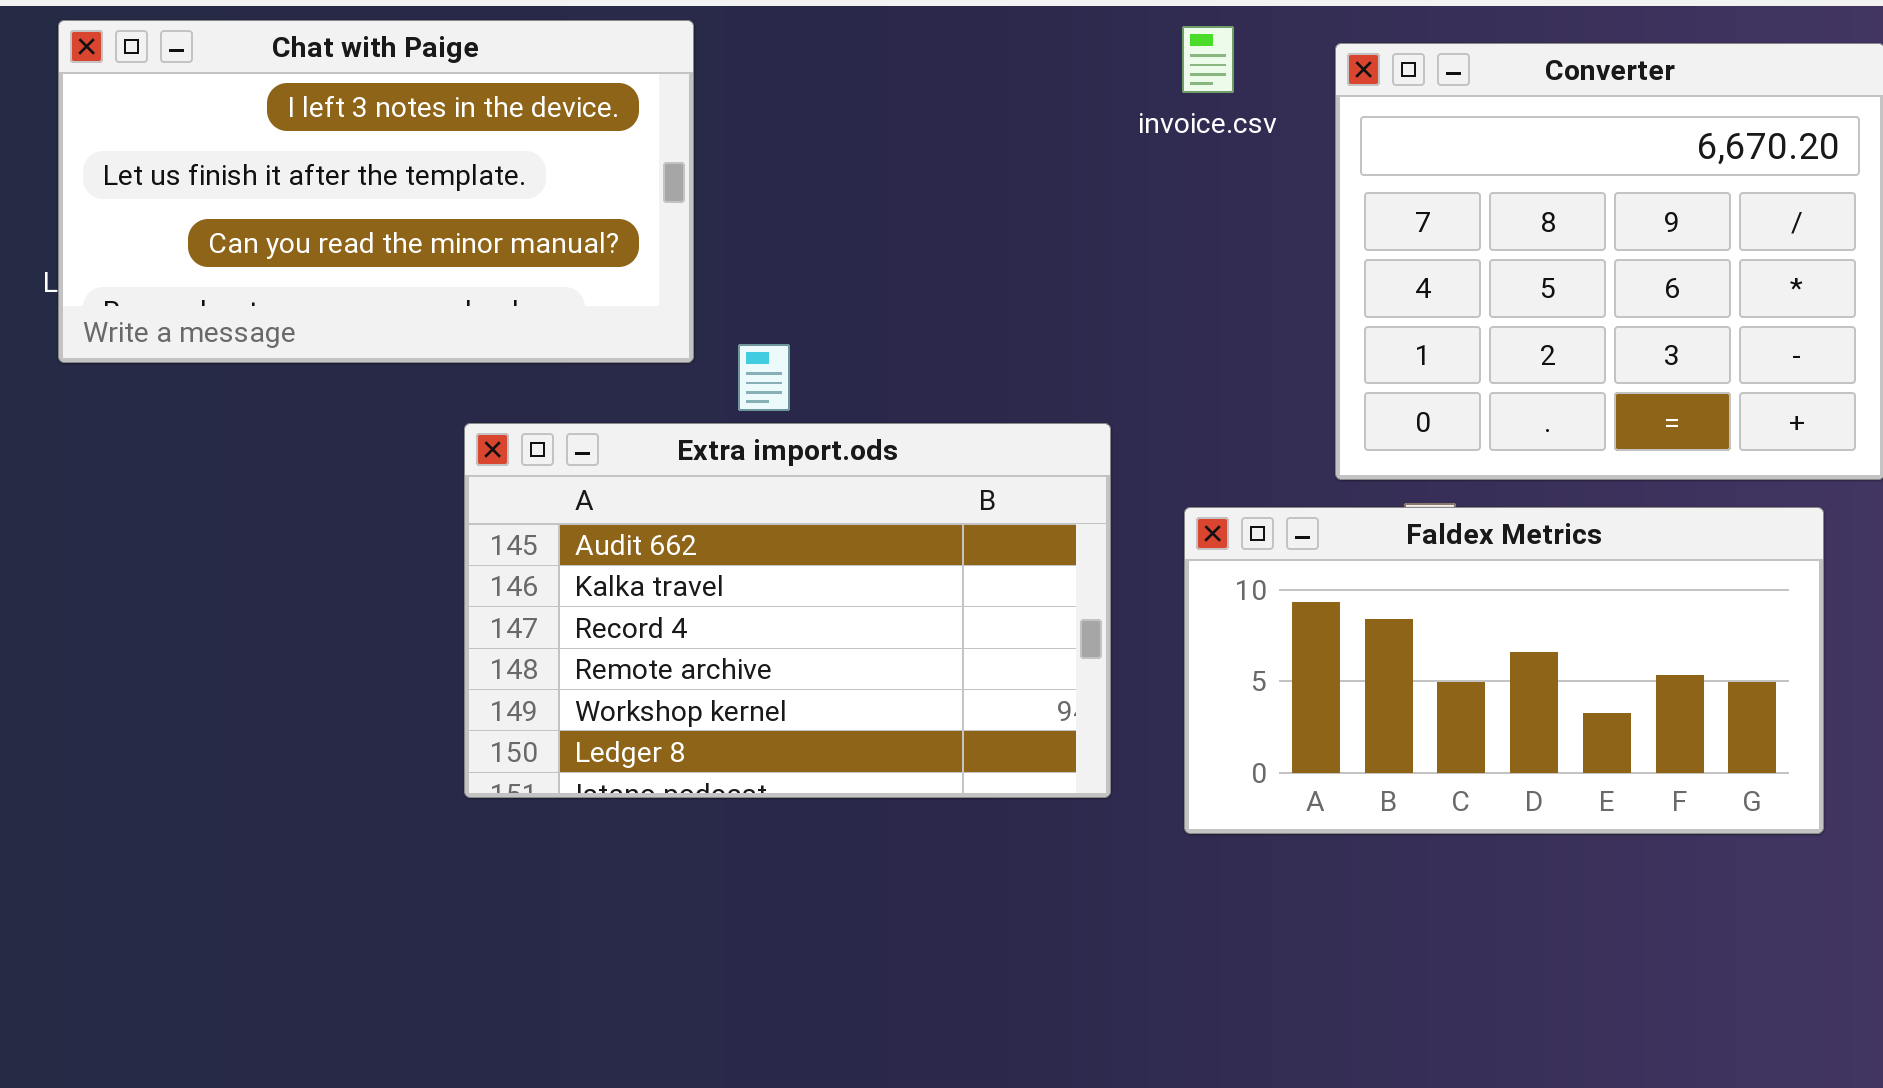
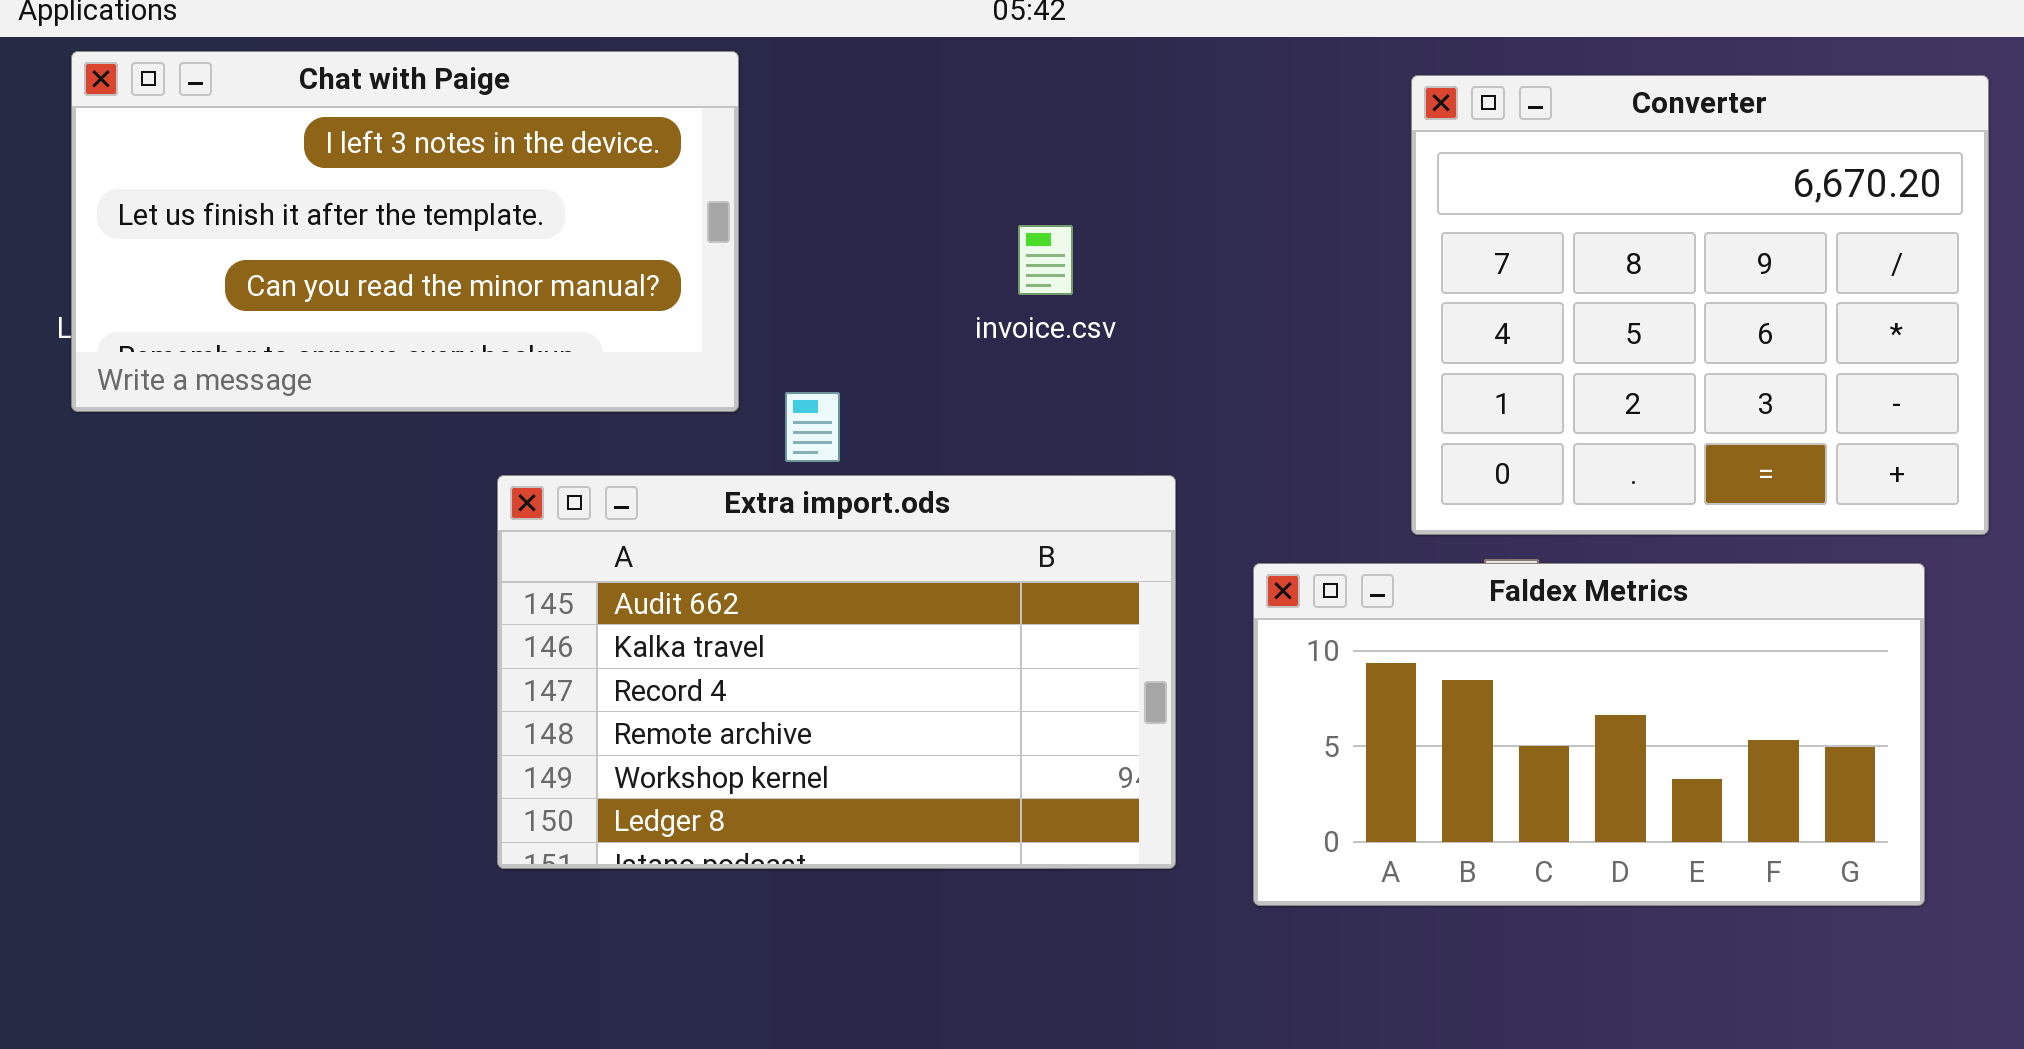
invoice.csv: [1182,26,1234,93] -> [1018,225,1073,295], moved

